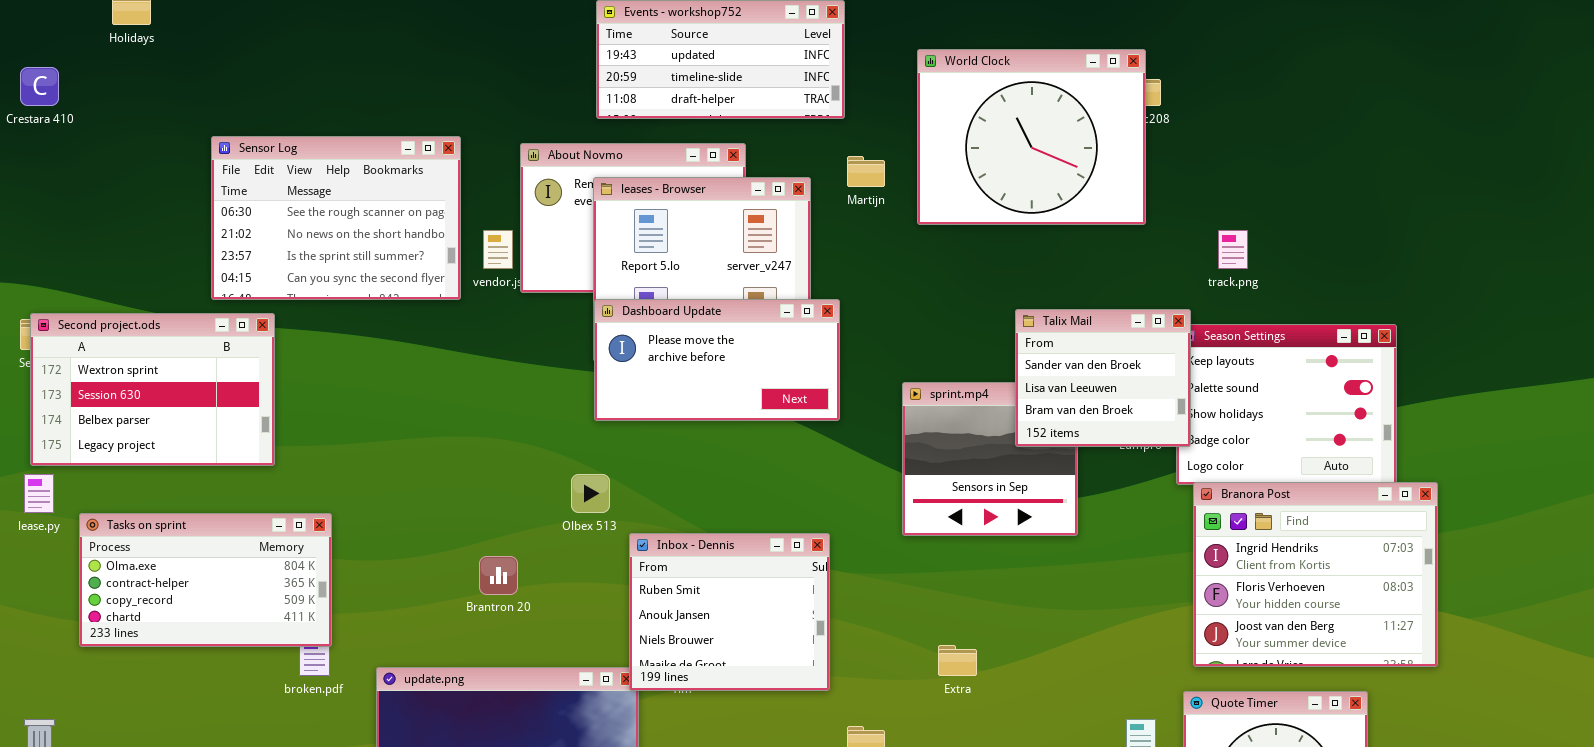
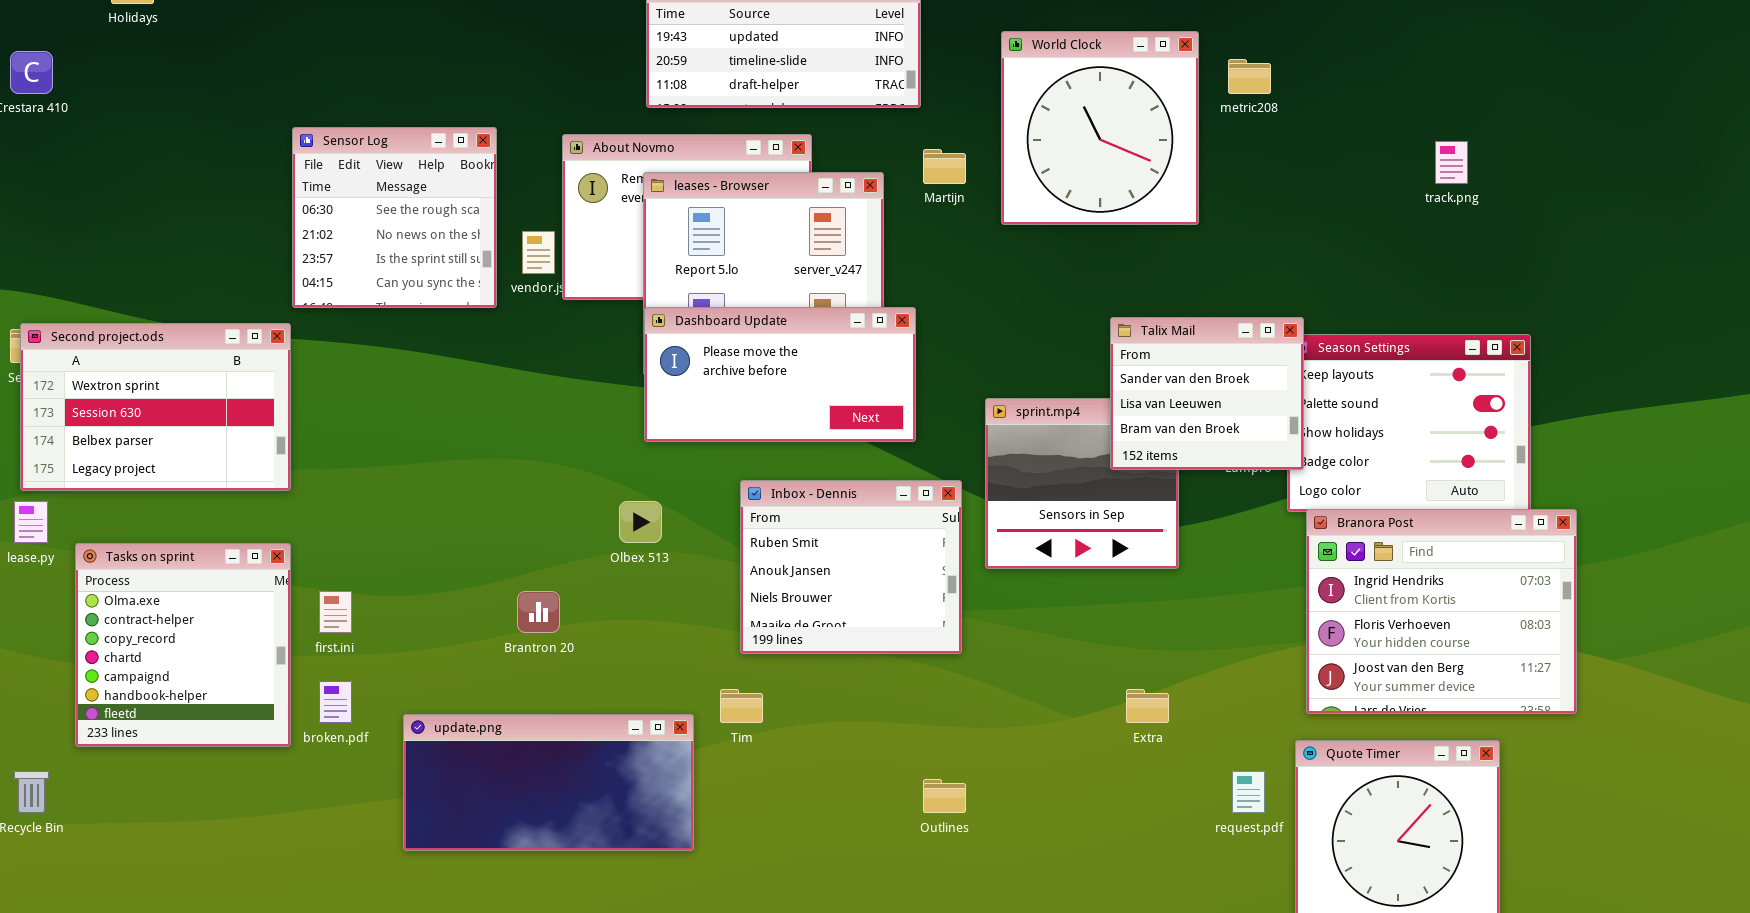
World Clock: [917,49,1146,225] -> [1001,31,1199,225], resized
Sensor Log: [211,136,461,300] -> [292,127,497,308], resized
track.png: [1218,230,1248,269] -> [1435,141,1468,184], moved
Tasks on sprint: [79,513,332,647] -> [75,543,291,747], resized
Inbox - Dennis: [629,533,830,691] -> [740,480,962,654], moved
Extra: [938,645,977,676] -> [1126,689,1169,723], moved

